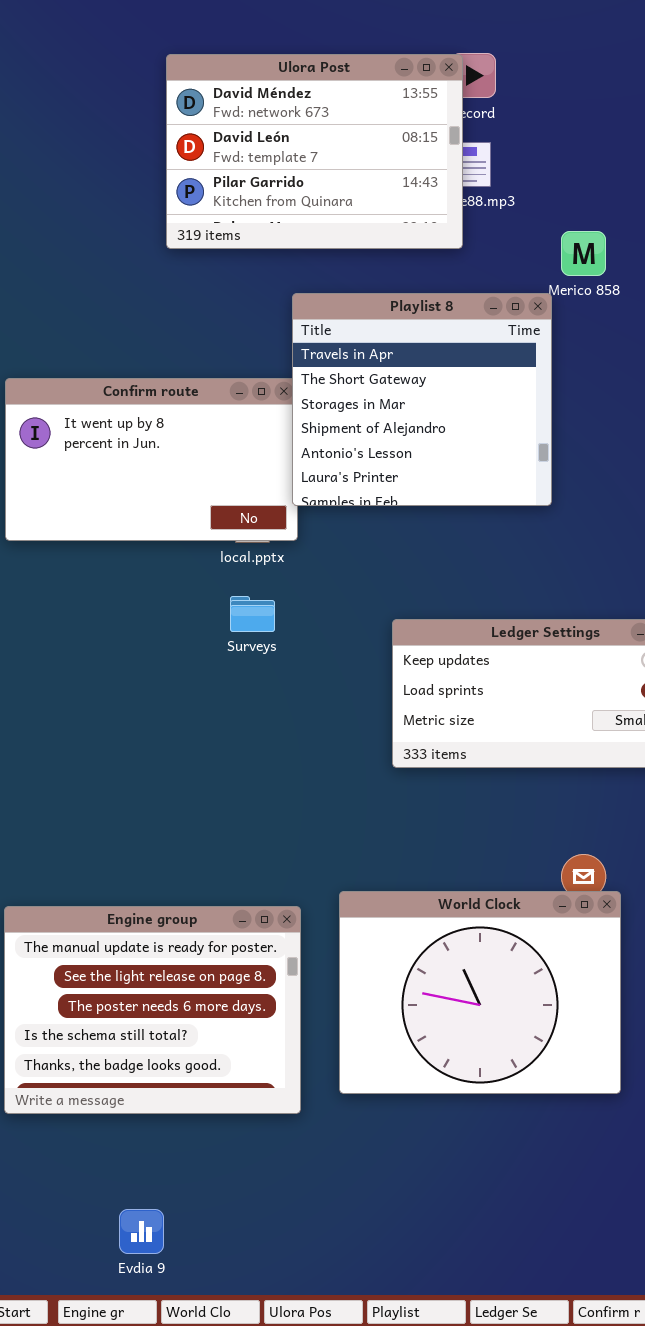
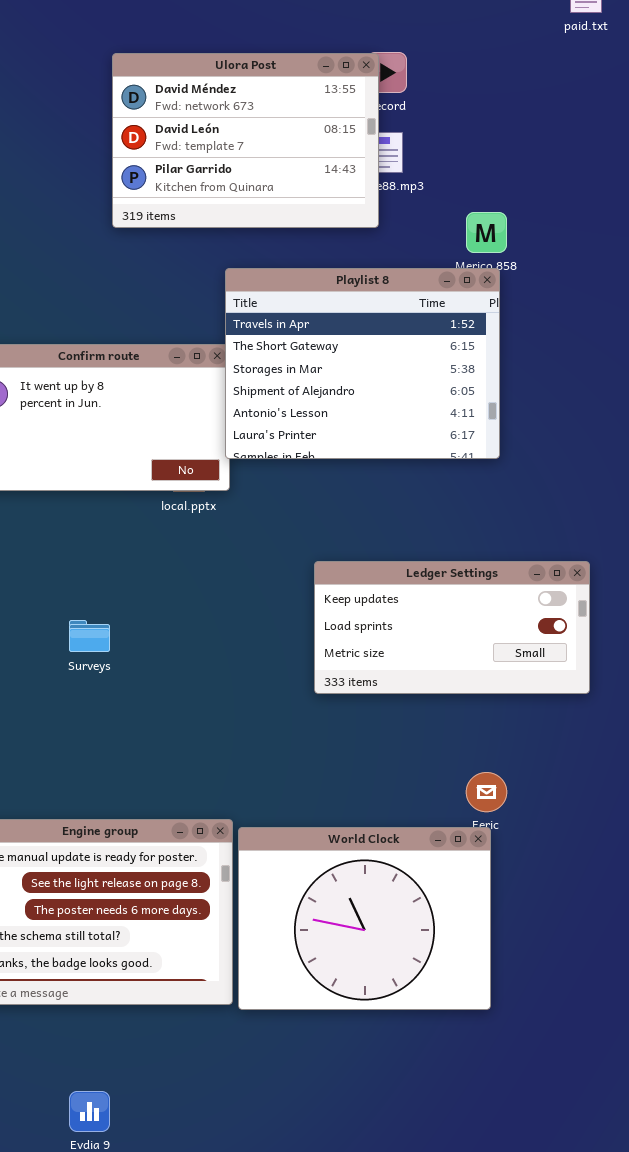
Playlist 8: [292,293,552,506] -> [225,268,500,459], resized
Surveys: [230,596,275,632] -> [69,620,110,652], moved
World Clock: [339,891,621,1094] -> [238,827,491,1010], moved

